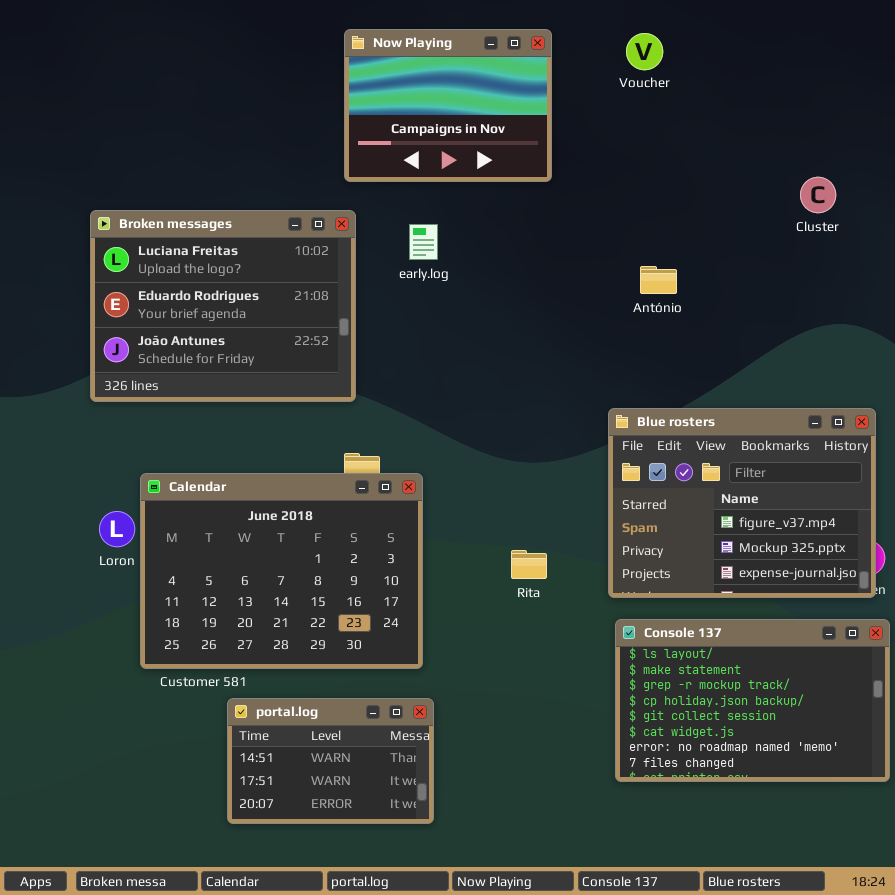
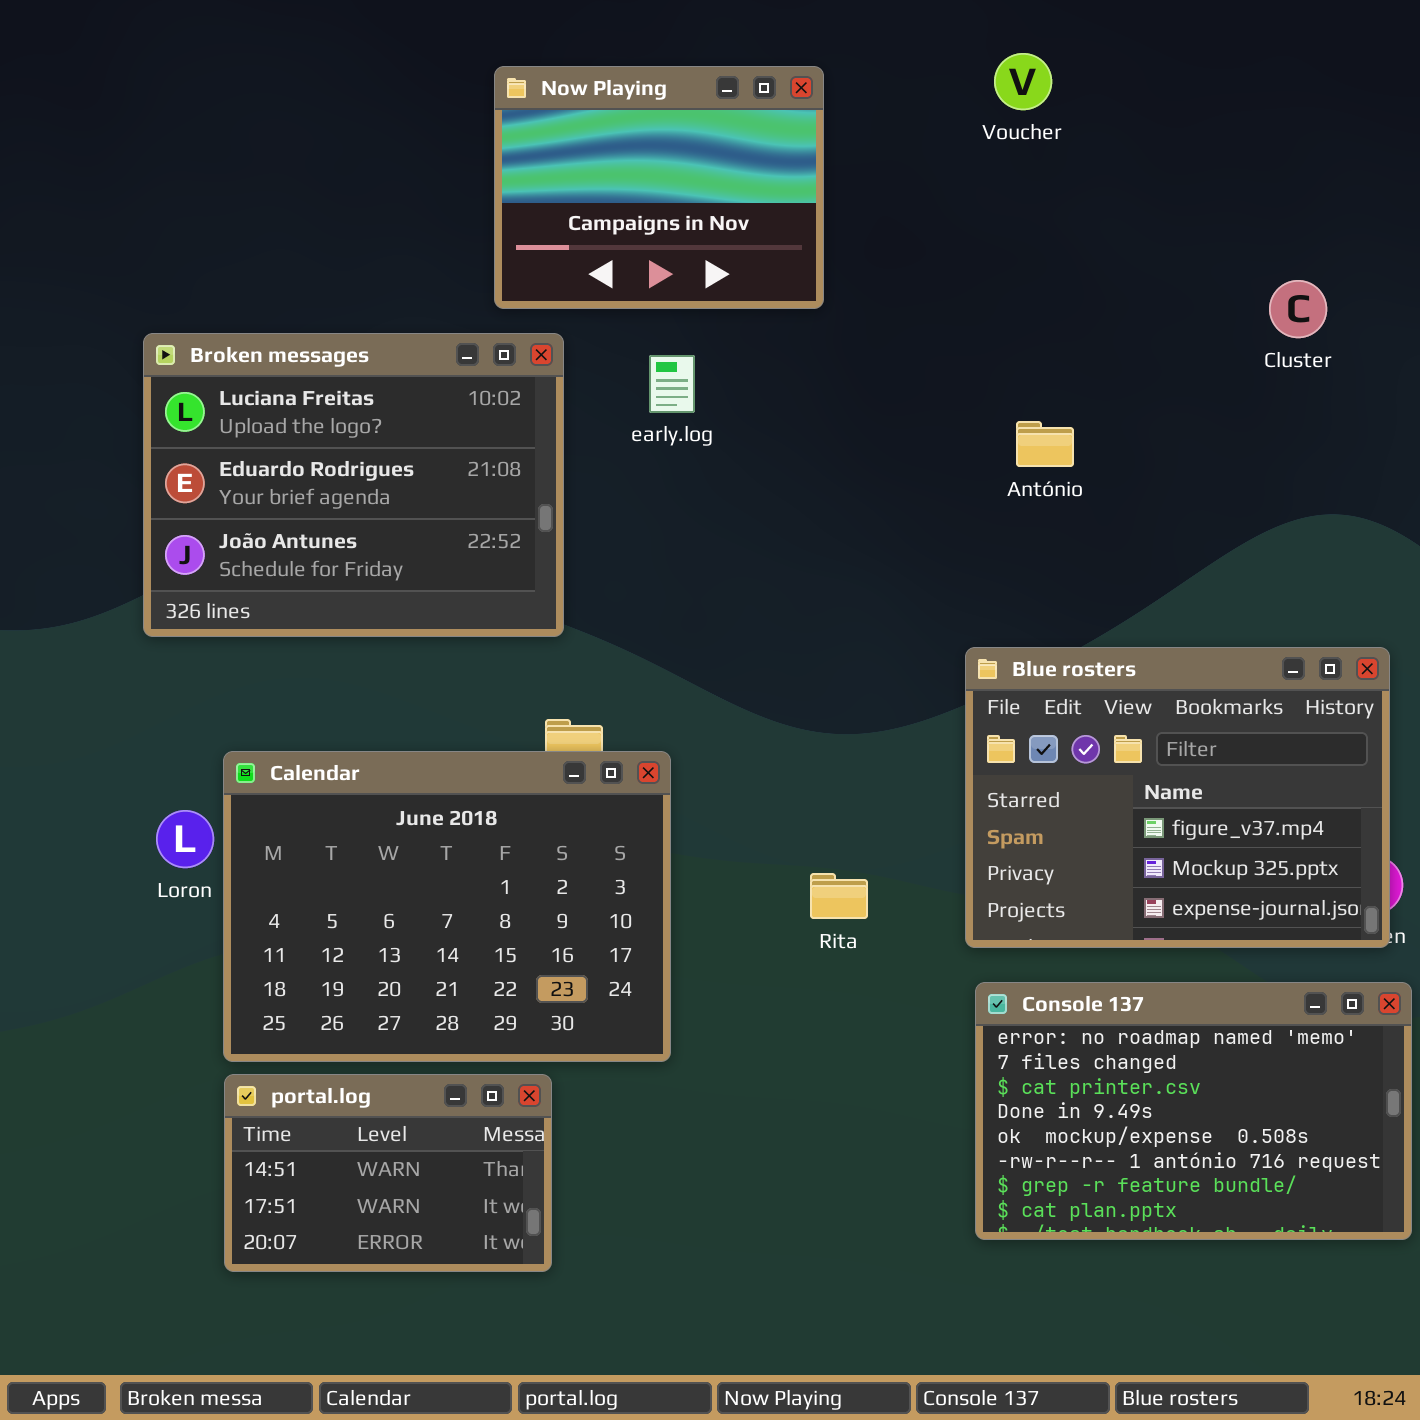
Now Playing: [344,29,552,182] -> [494,66,824,309], moved
Console 137: [615,619,890,782] -> [975,982,1412,1240], scrolled down 6 rows
portal.log: [227,698,434,824] -> [224,1074,552,1272], moved

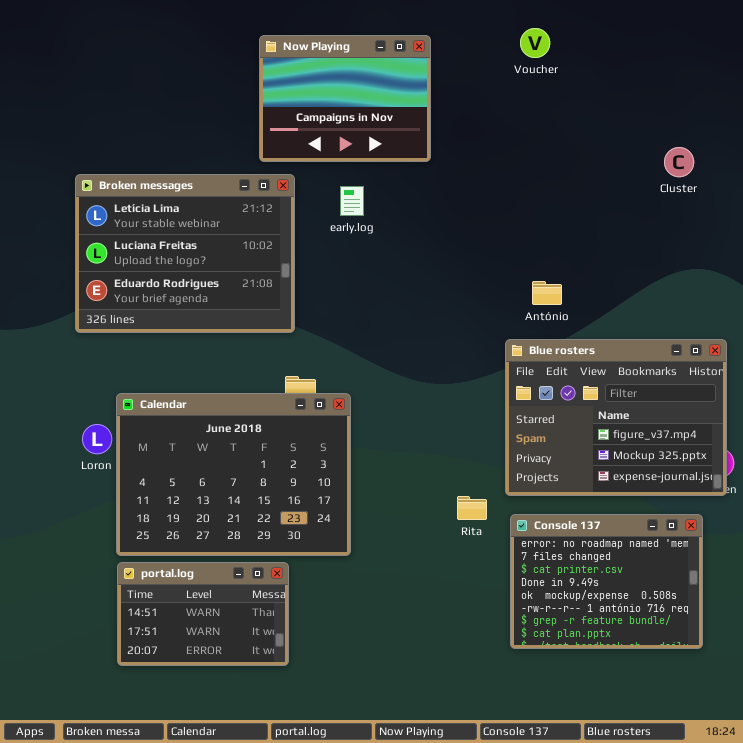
Broken messages: [143,333,564,637] -> [75,174,295,333], scrolled up 1 row
António: [1016,421,1074,467] -> [532,281,562,305], moved
Rita: [810,873,868,919] -> [457,496,487,520], moved
Console 137: [975,982,1412,1240] -> [510,514,703,649], resized

